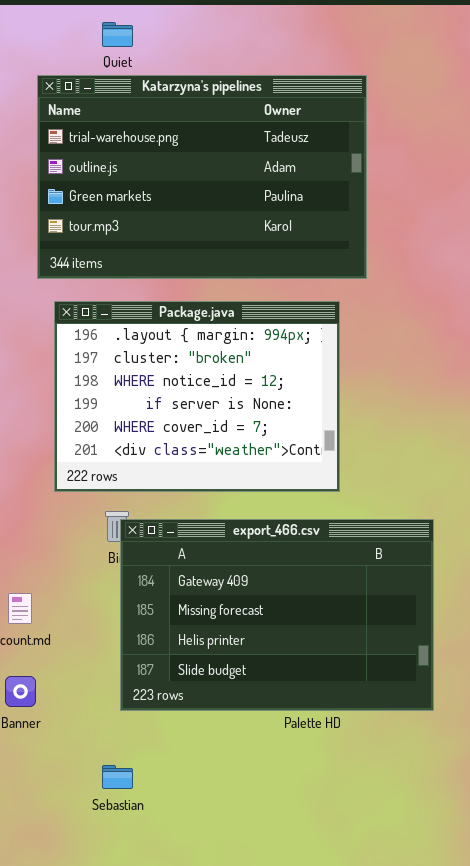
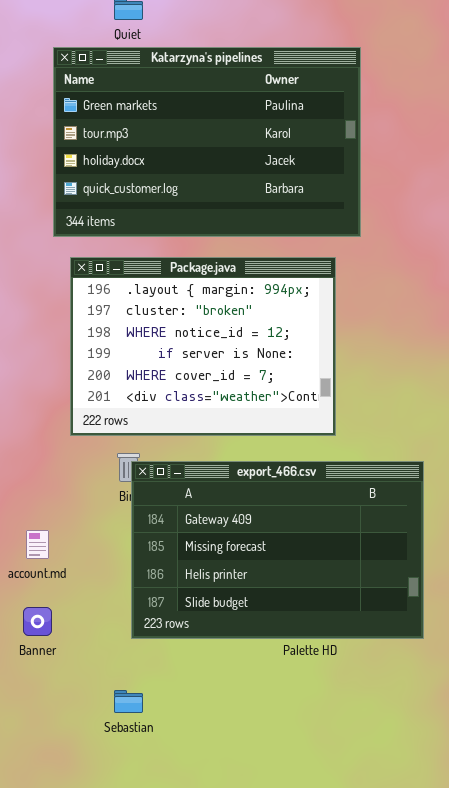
Katarzyna's pipelines: [37,75,367,279] -> [53,47,361,237], scrolled down 2 rows

